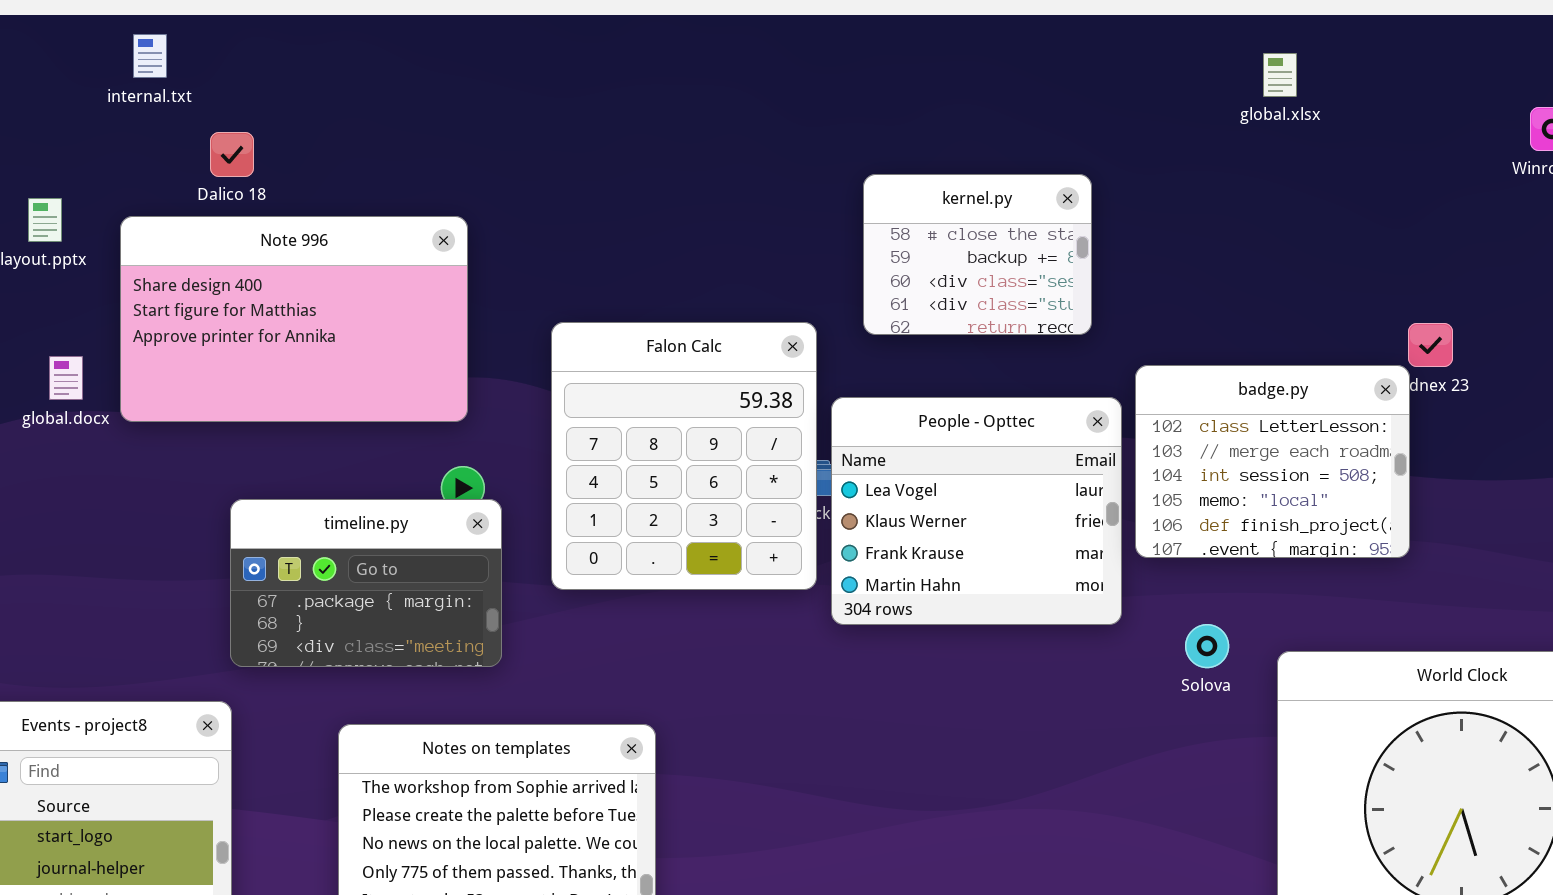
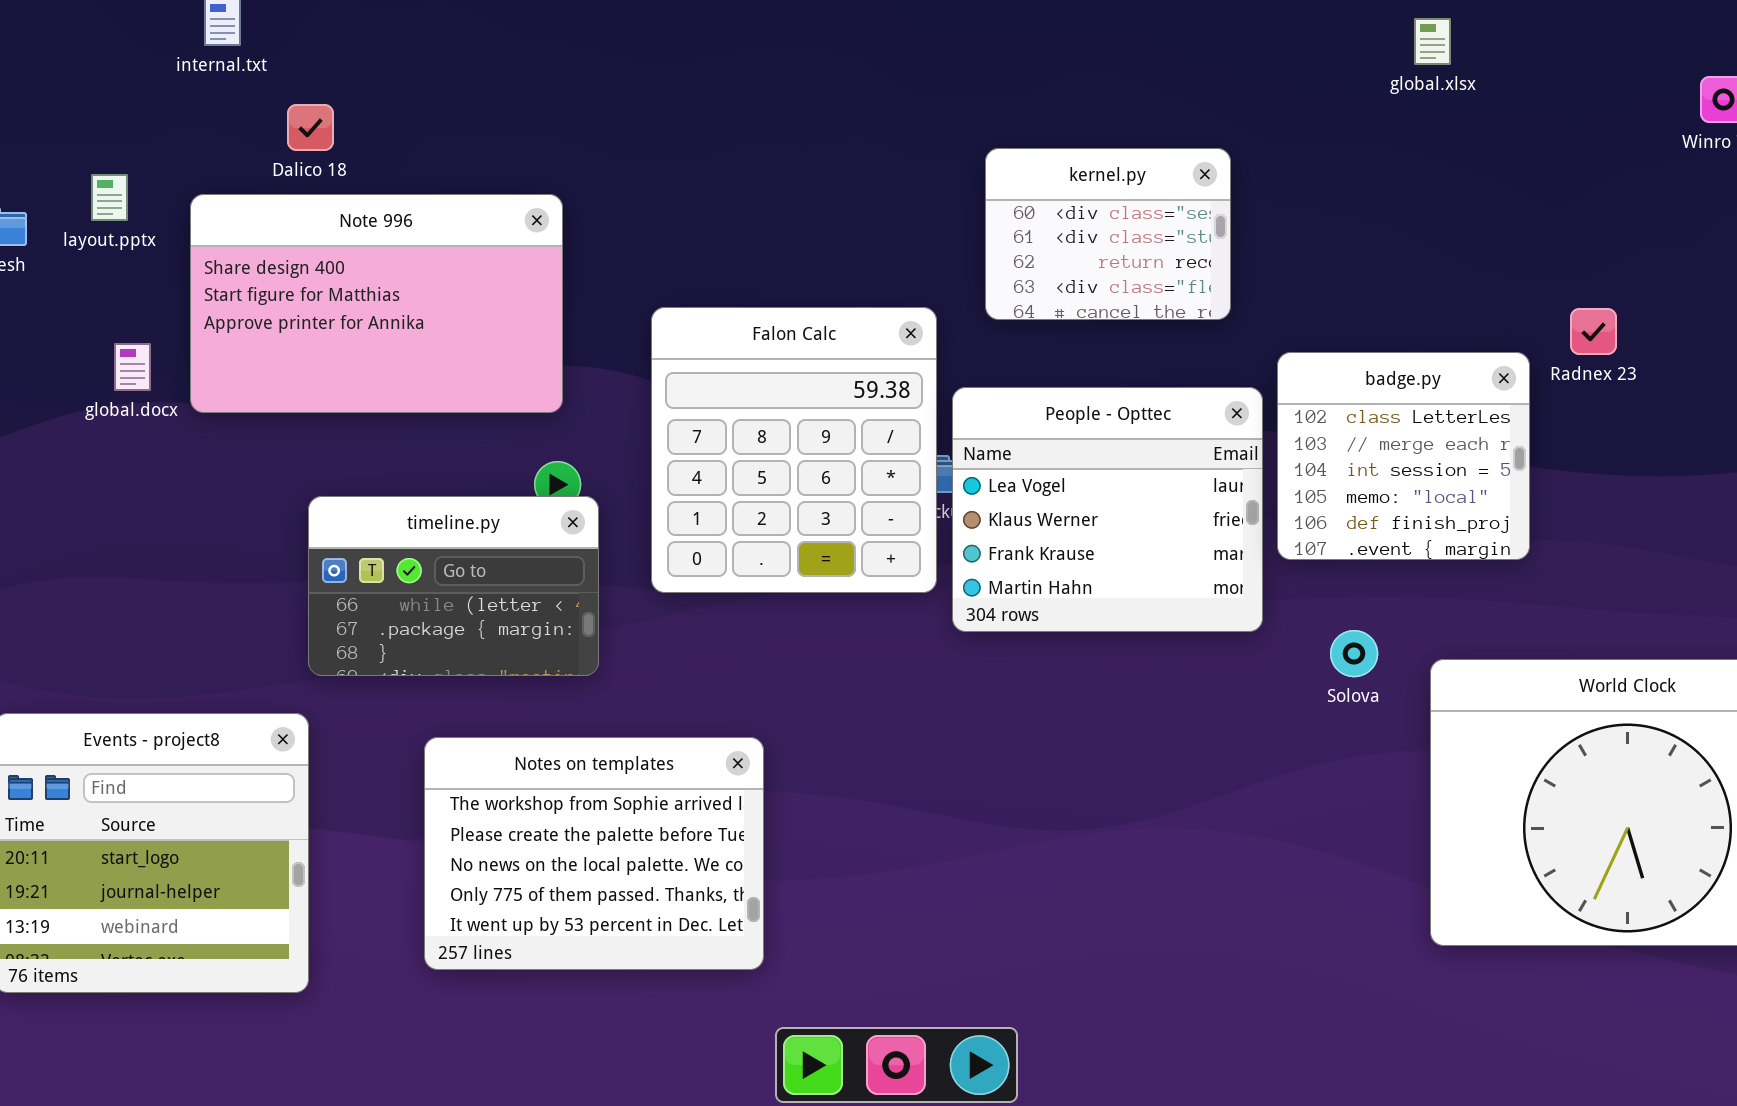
kernel.py: [863,174,1092,335] -> [985,148,1231,320], scrolled down 2 rows
badge.py: [1135,365,1410,558] -> [1277,352,1530,560], resized
timeline.py: [230,499,502,667] -> [308,496,599,676], scrolled up 1 row

